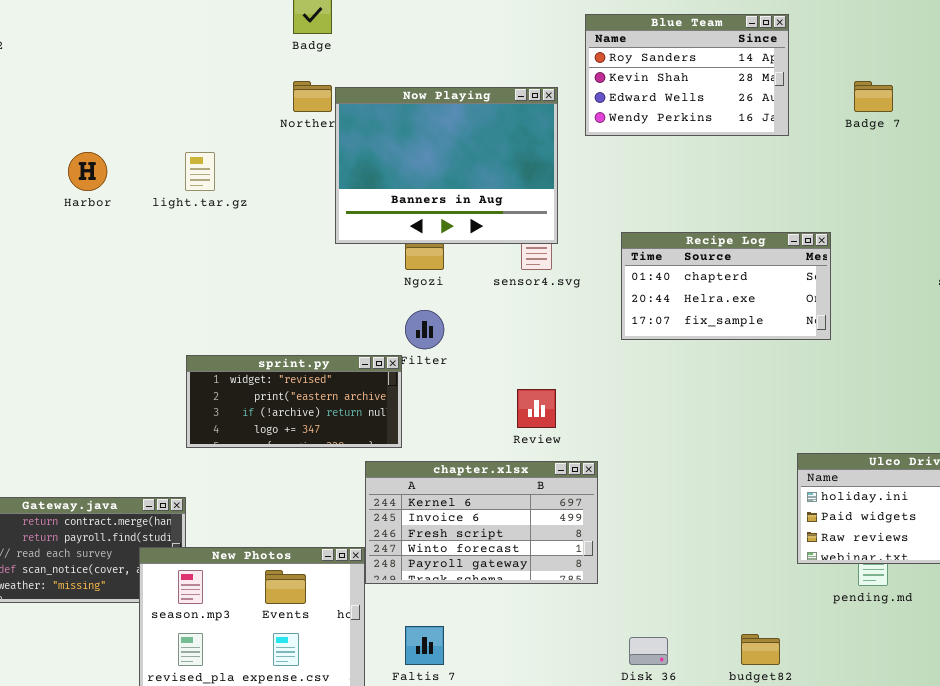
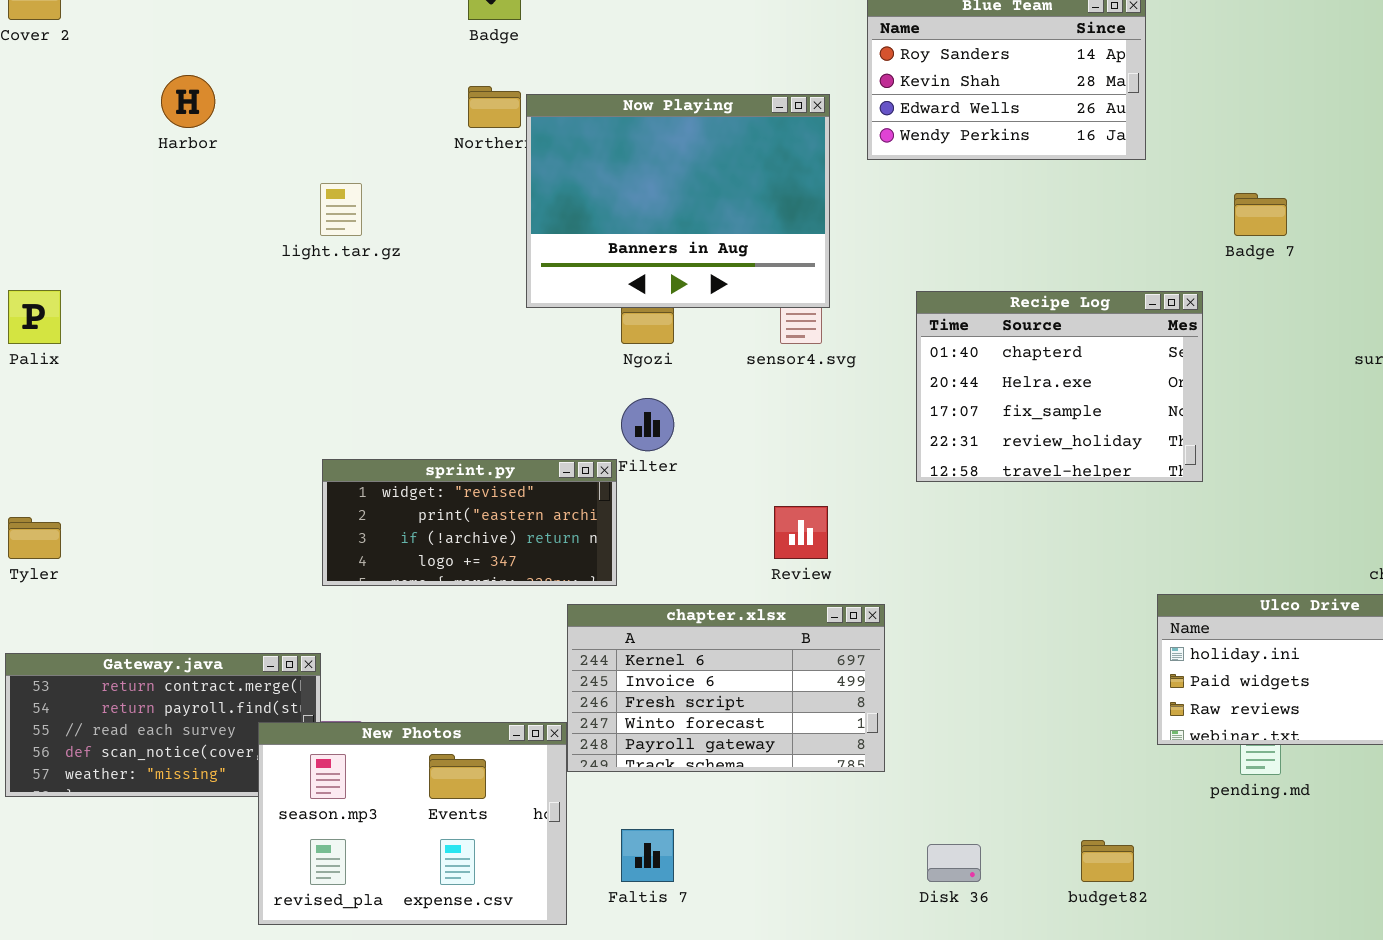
Badge 7: [854,81,893,112] -> [1234,193,1287,236], moved
Harbor: [68,152,107,191] -> [161,75,215,128], moved
Recipe Log: [621,232,831,340] -> [916,291,1203,482], resized

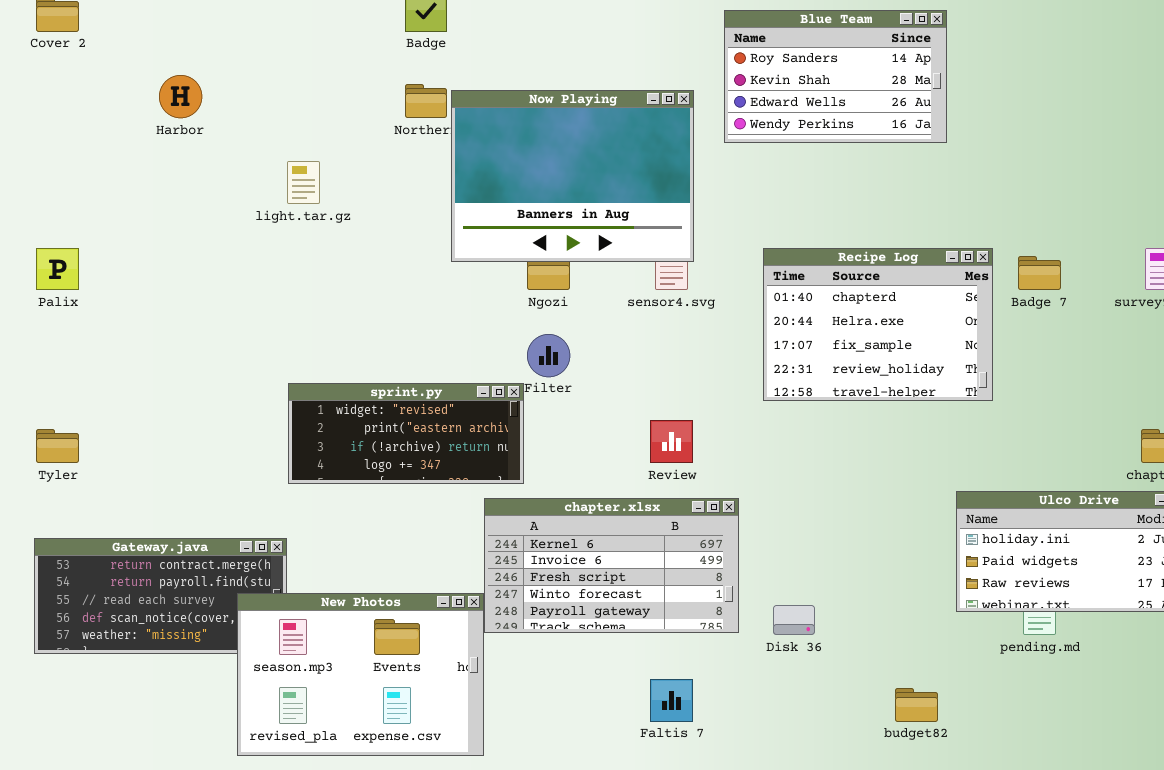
Badge 7: [1234,193,1287,236] -> [1018,256,1061,290], moved
Faltis 7: [621,829,674,882] -> [650,679,693,722], moved
Disk 36: [927,844,981,882] -> [773,605,815,635], moved

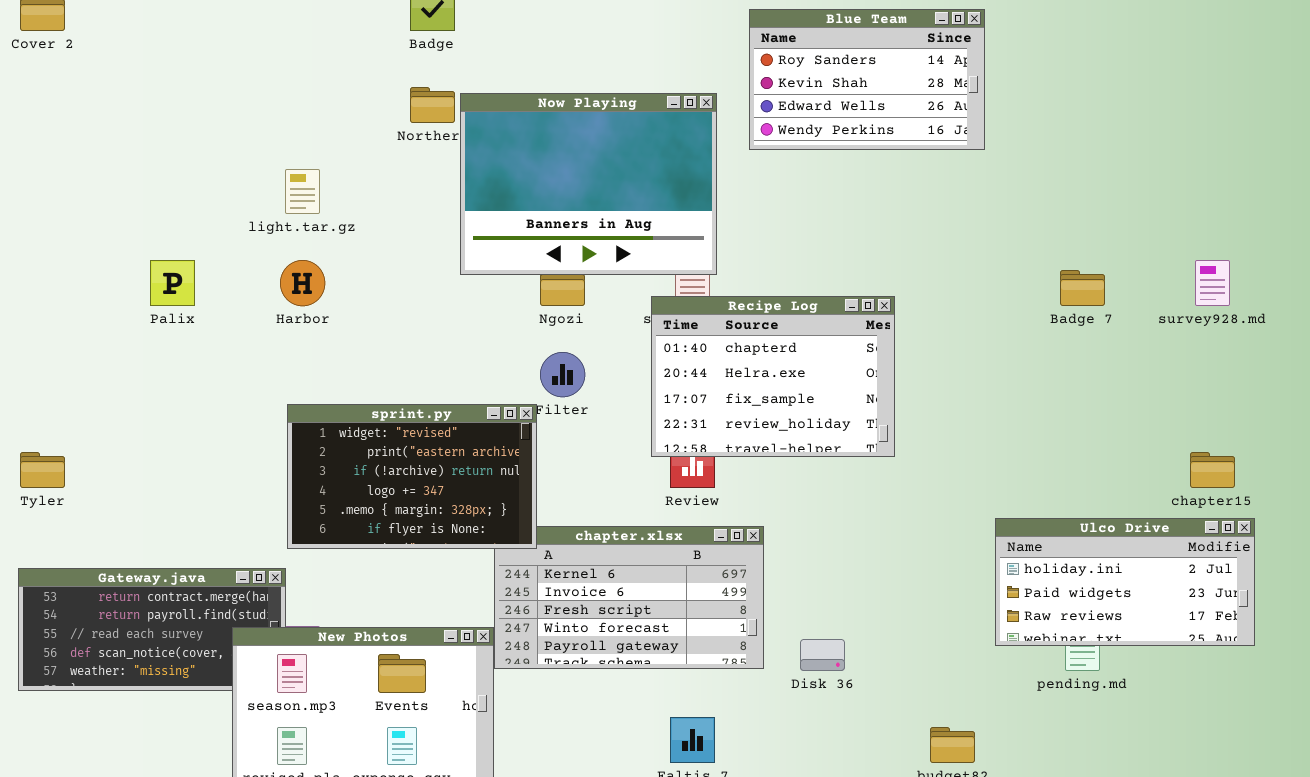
Harbor: [159,75,202,118] -> [280,260,325,306], moved
Palix: [36,248,79,290] -> [150,260,195,306], moved
Recipe Log: [763,248,993,401] -> [651,296,895,457], moved
sprint.py: [288,383,524,484] -> [287,404,537,549], resized

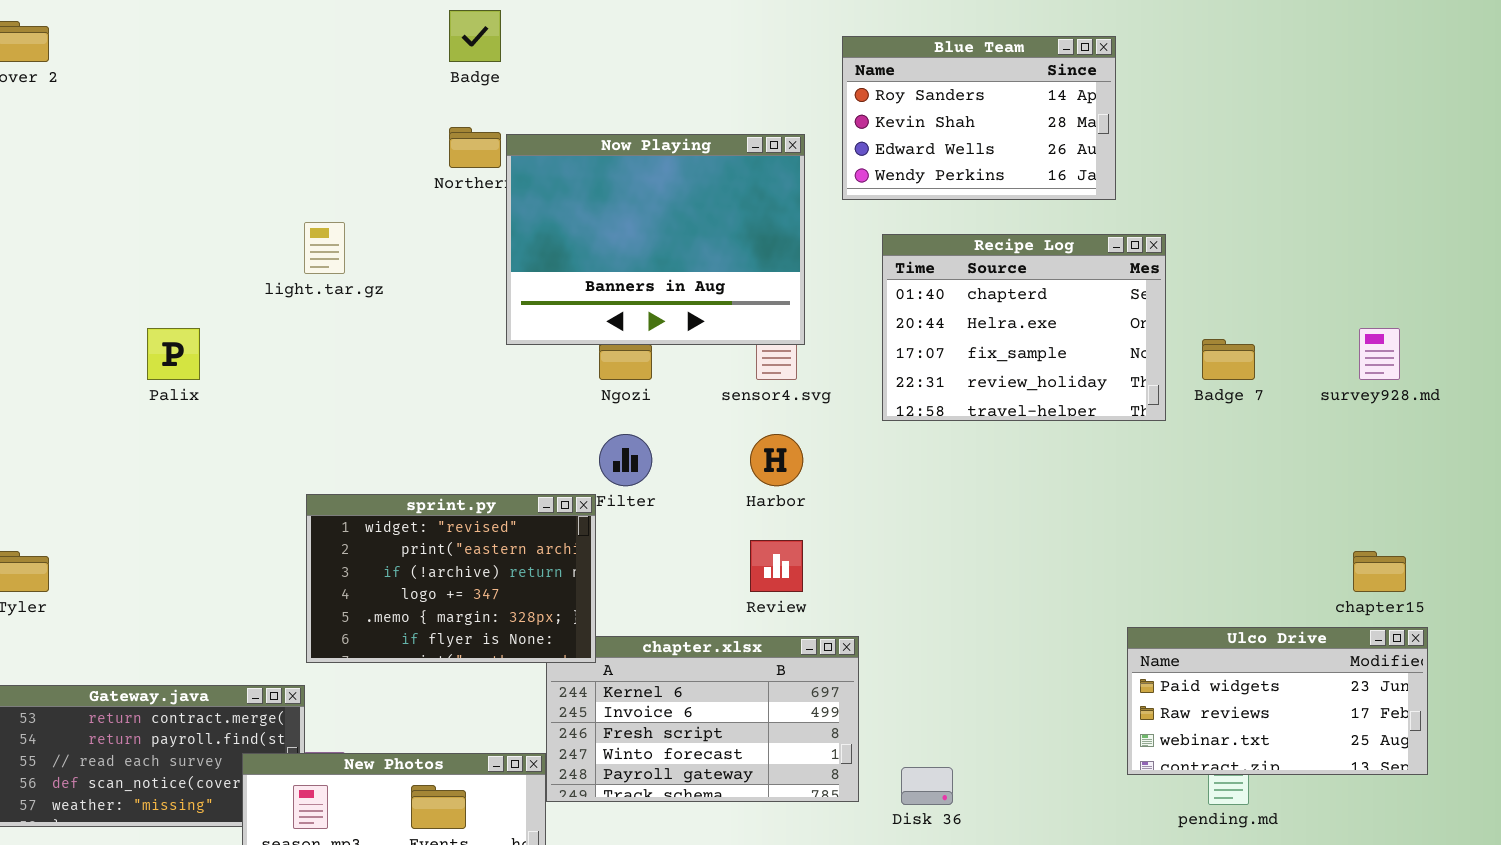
Harbor: [280,260,325,306] -> [750,434,803,486], moved
Recipe Log: [651,296,895,457] -> [882,234,1166,421], moved
Ulco Drive: [995,518,1255,646] -> [1127,627,1428,775], scrolled down 1 row

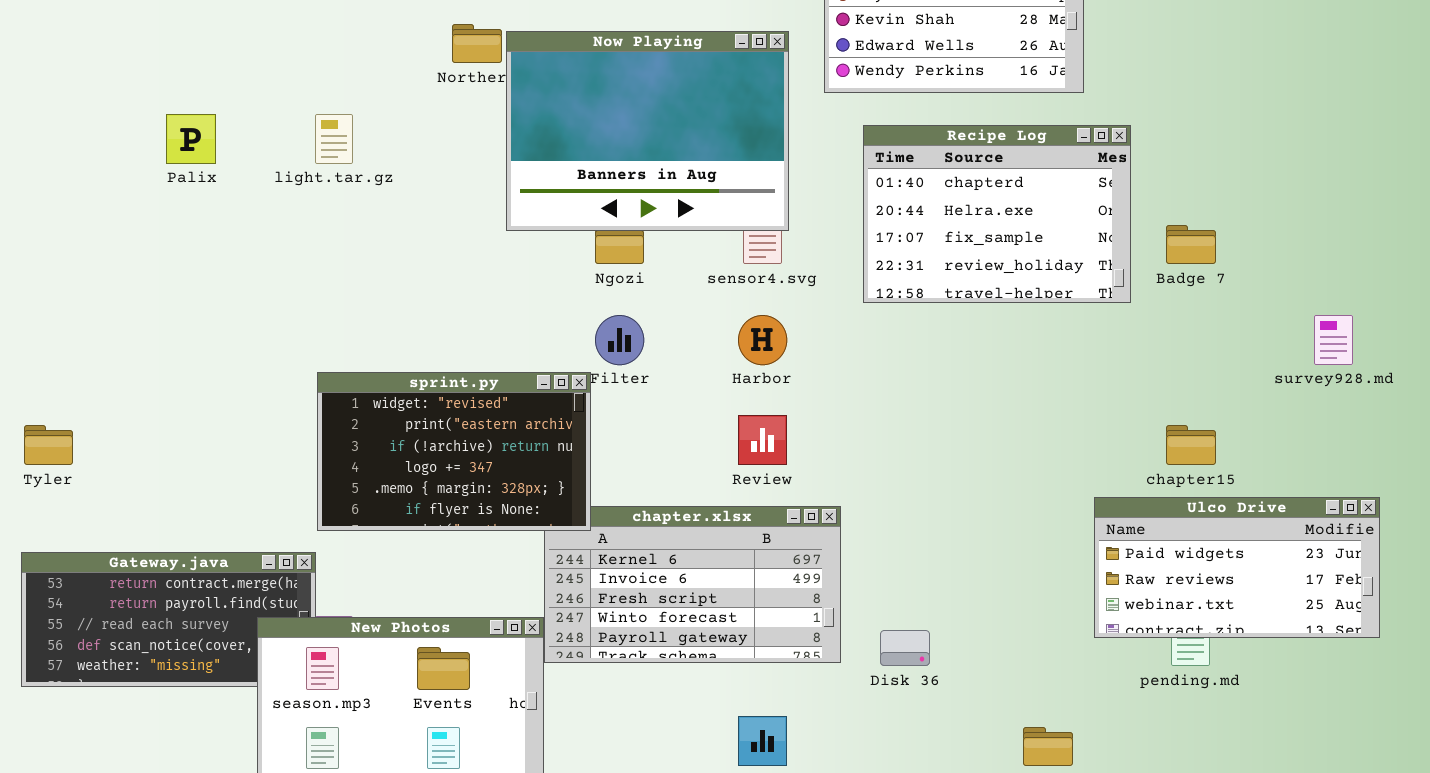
Palix: [147,328,200,380] -> [166,114,216,164], moved
survey928.md: [1359,328,1400,380] -> [1314,315,1353,365], moved
chapter15: [1353,551,1406,592] -> [1166,425,1216,465], moved

